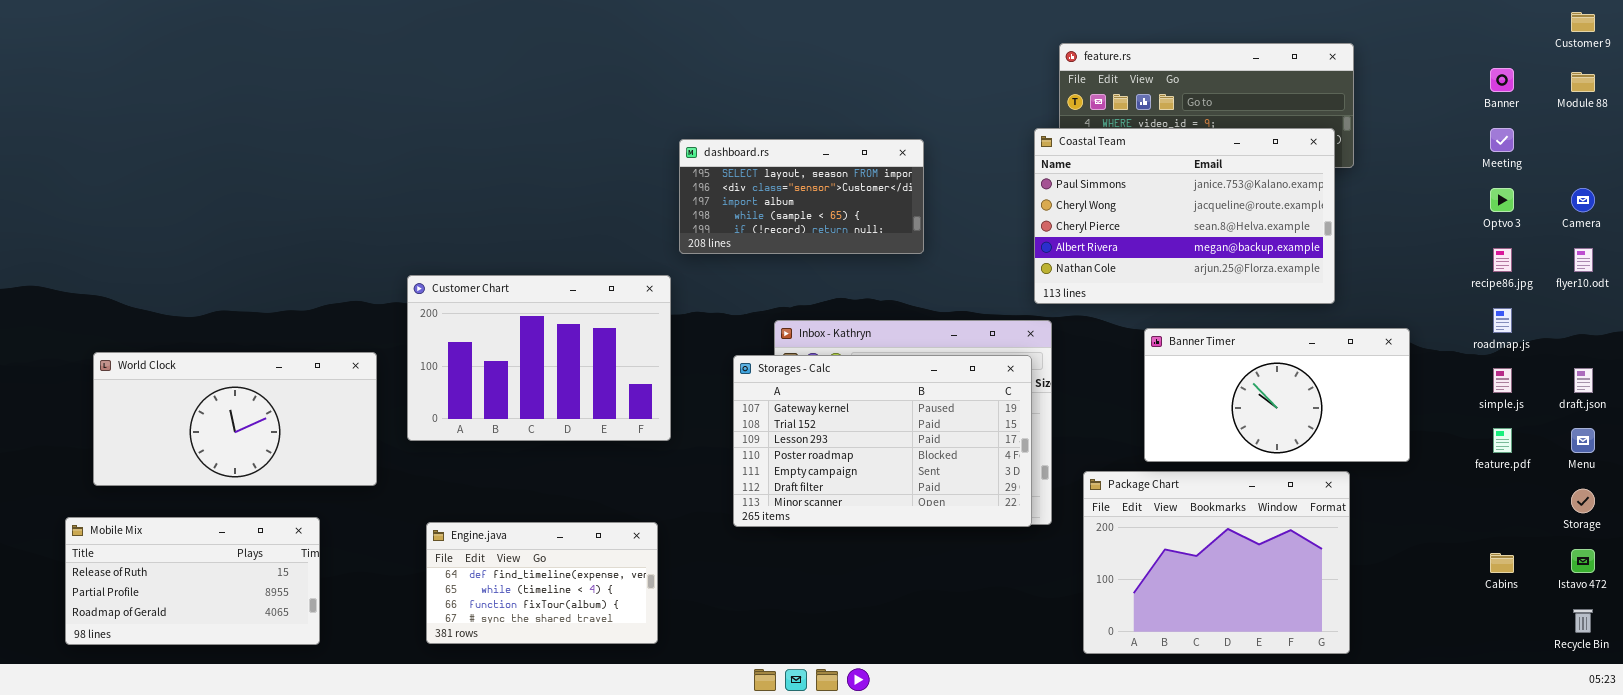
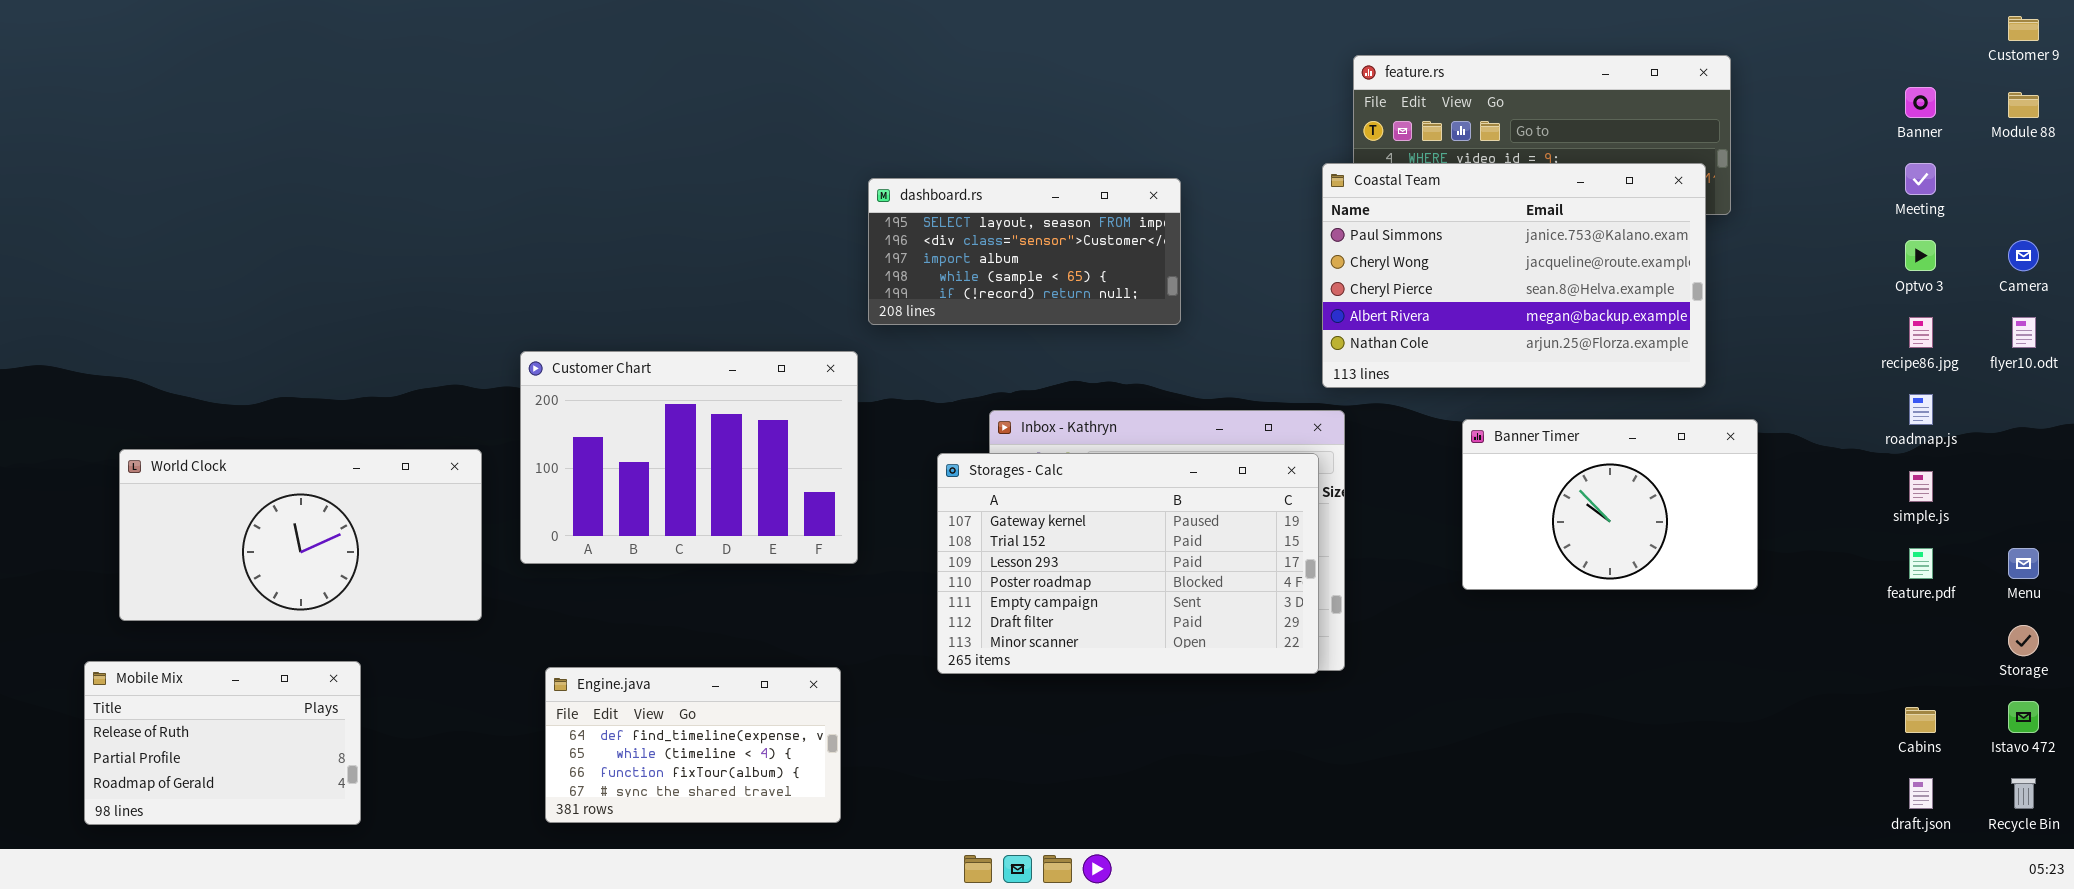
Banner Timer: [1144,328,1410,462] -> [1462,419,1758,590], resized
draft.json: [1574,368,1593,393] -> [1909,778,1933,809], moved
Package Chart: [1083,471,1350,654] -> none, closed
Mobile Mix: [65,517,320,645] -> [84,661,361,825], resized

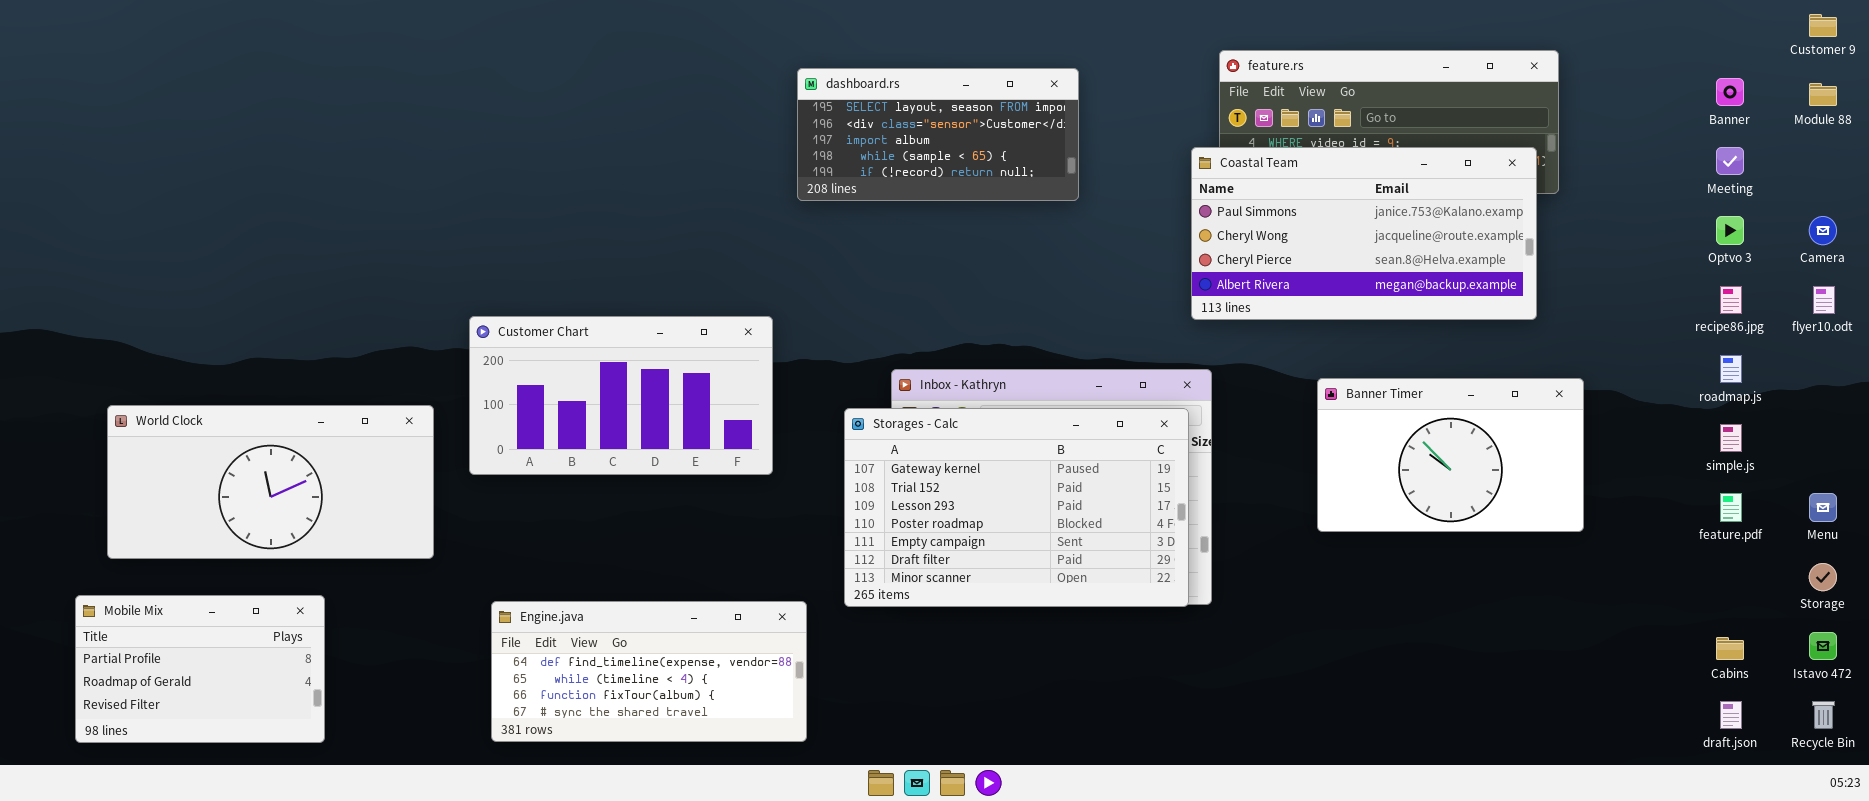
Coastal Team: [1322,163,1706,388] -> [1191,147,1537,320], resized
dashboard.rs: [868,178,1181,325] -> [797,68,1079,201], moved
Customer Chart: [520,351,858,564] -> [469,316,773,475], resized
Mobile Mix: [84,661,361,825] -> [75,595,325,743], scrolled down 1 row
Engine.java: [545,667,841,823] -> [491,601,807,742], resized

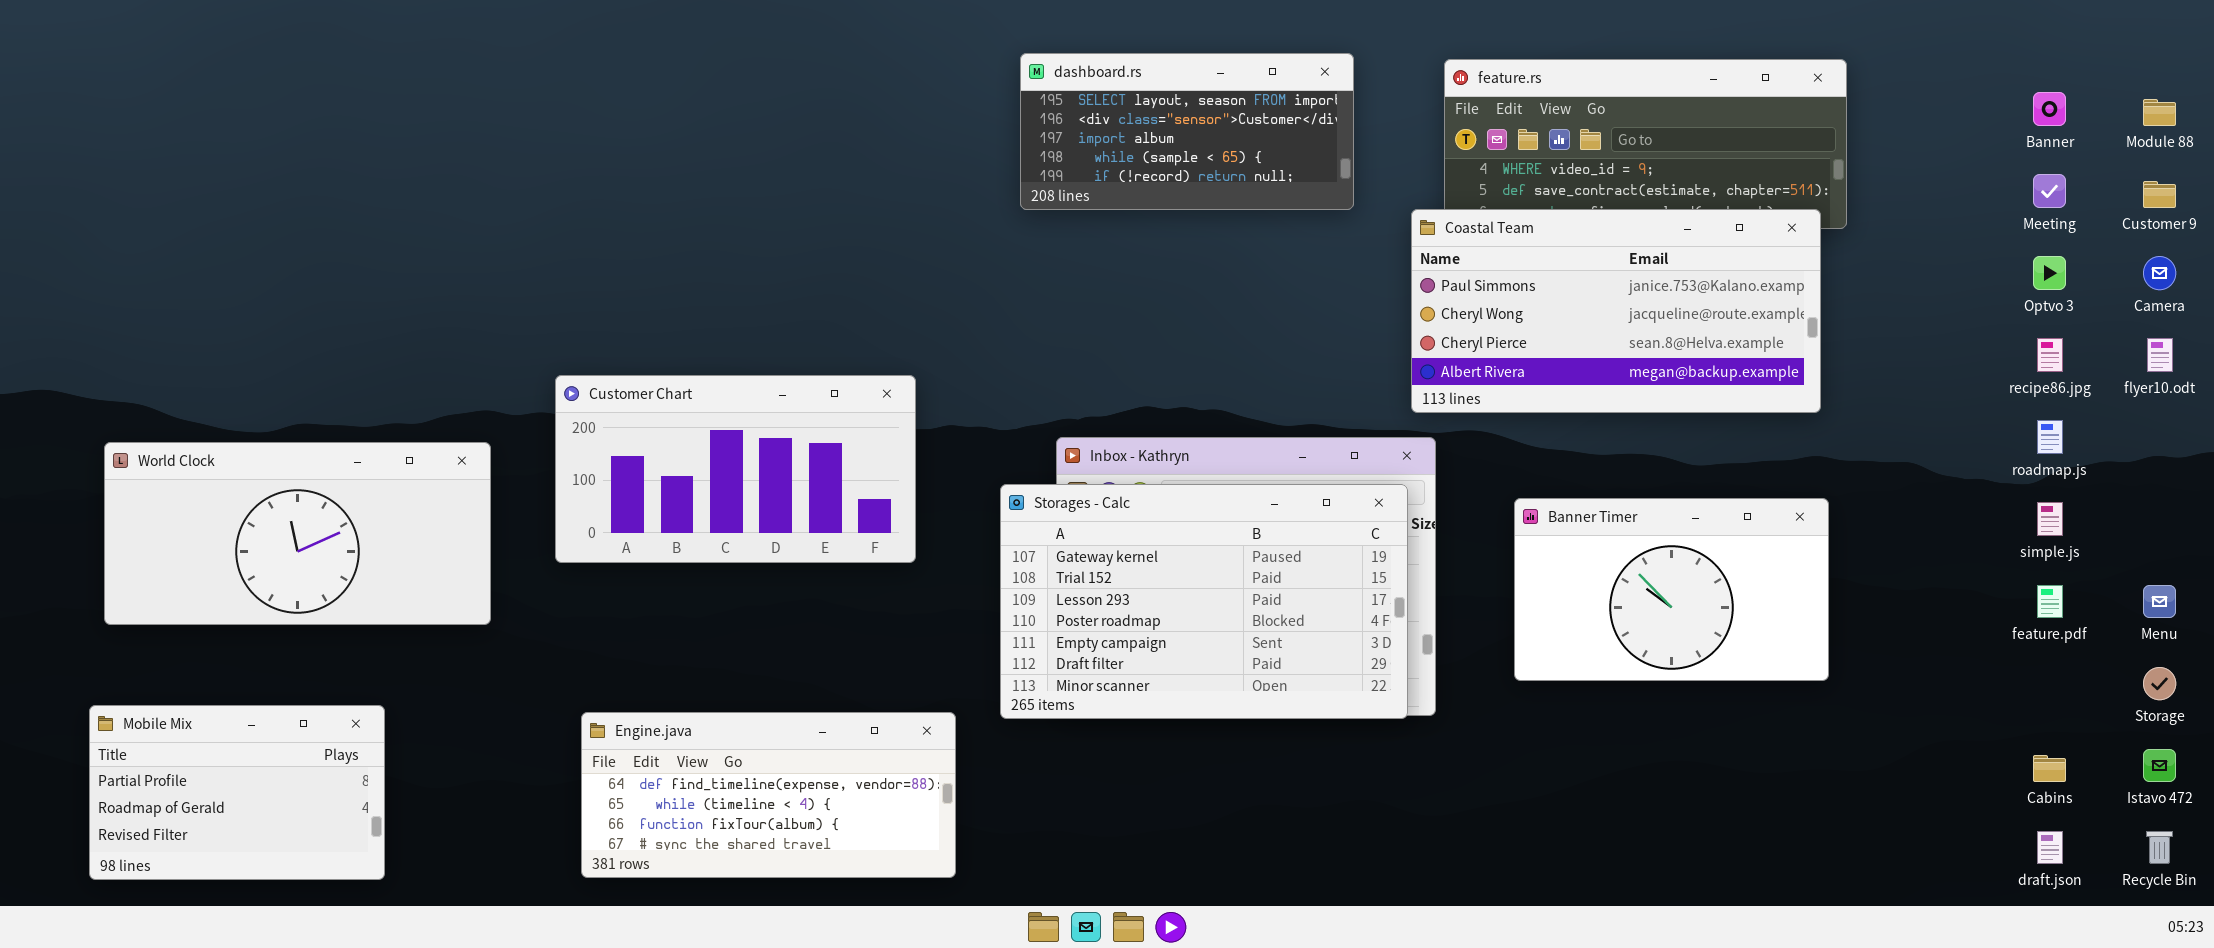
Customer 9: [1809,14,1837,37] -> [2143,181,2176,208], moved
dashboard.rs: [797,68,1079,201] -> [1020,53,1354,210], moved
Coastal Team: [1191,147,1537,320] -> [1411,209,1821,413], moved
Banner Timer: [1317,378,1584,532] -> [1514,498,1829,681], moved
World Clock: [107,405,434,559] -> [104,442,491,625], moved

